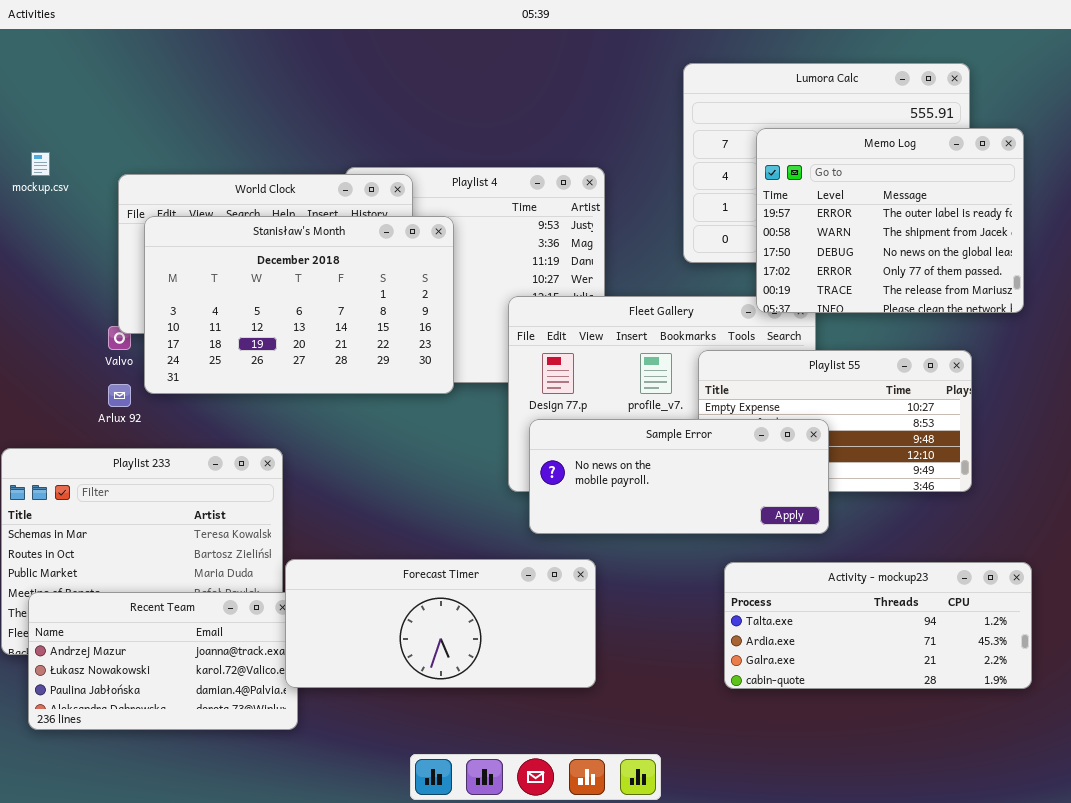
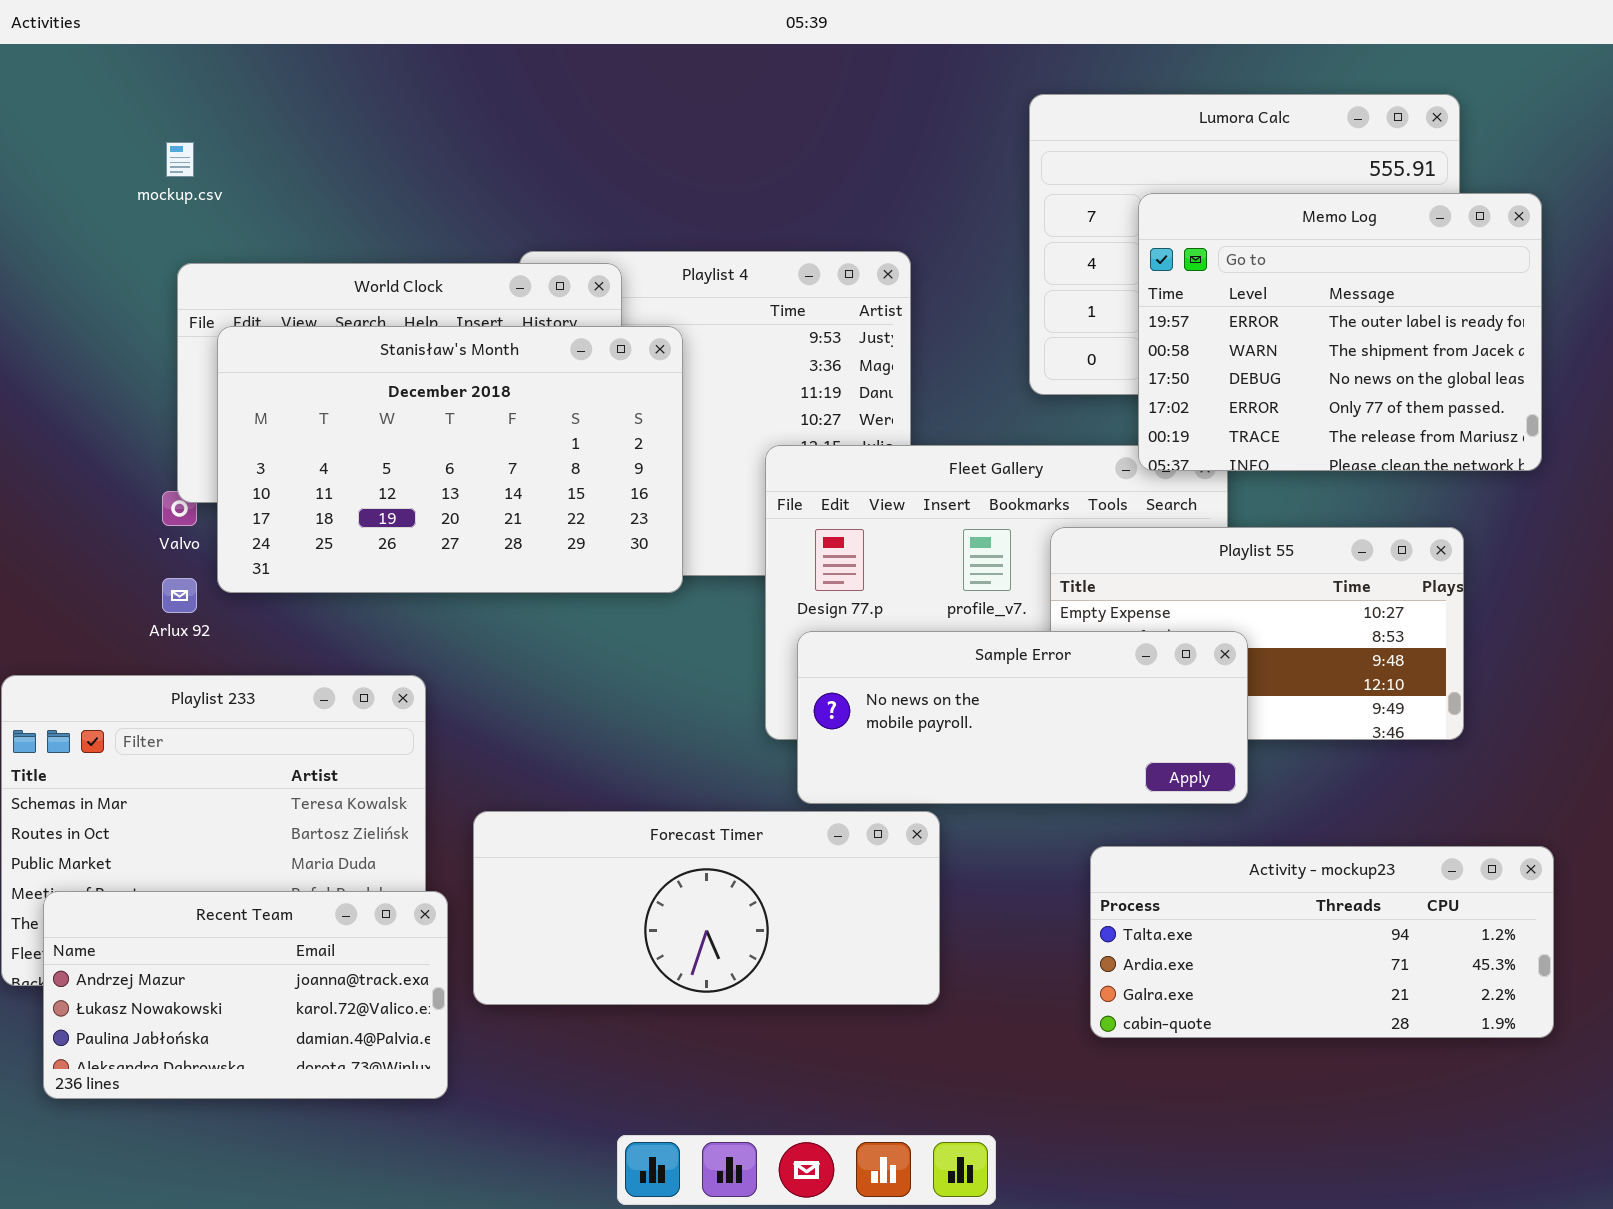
mockup.csv: [31,152,50,176] -> [166,142,194,177], moved
Forecast Timer: [285,559,596,688] -> [473,811,940,1005], moved

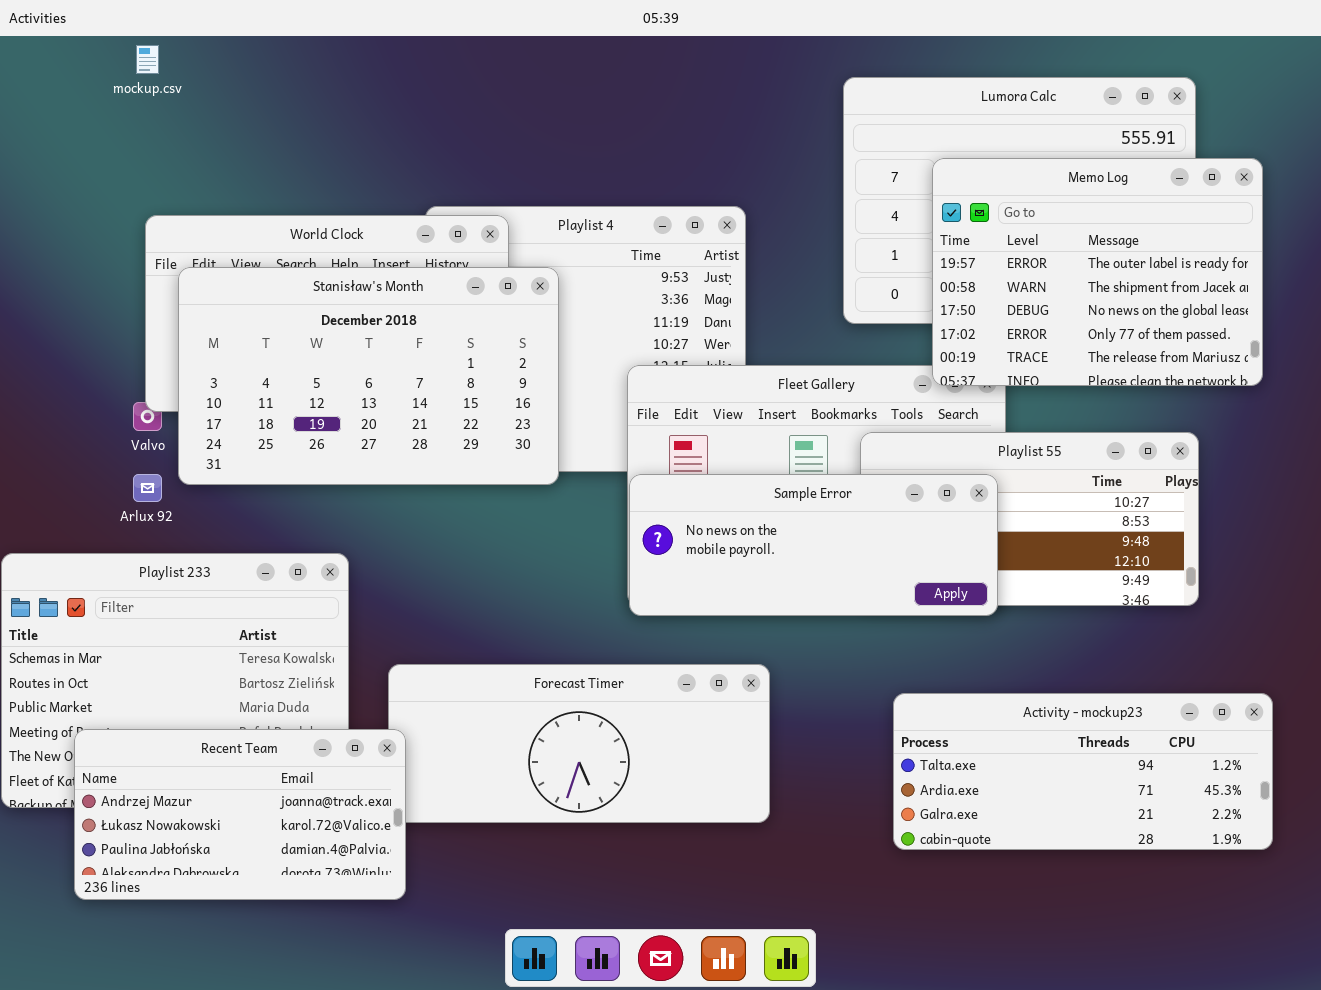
mockup.csv: [166,142,194,177] -> [136,45,159,74], moved
Sample Error: [797,631,1248,804] -> [629,474,998,616], moved
Recent Team: [43,891,448,1099] -> [74,729,406,900], moved

